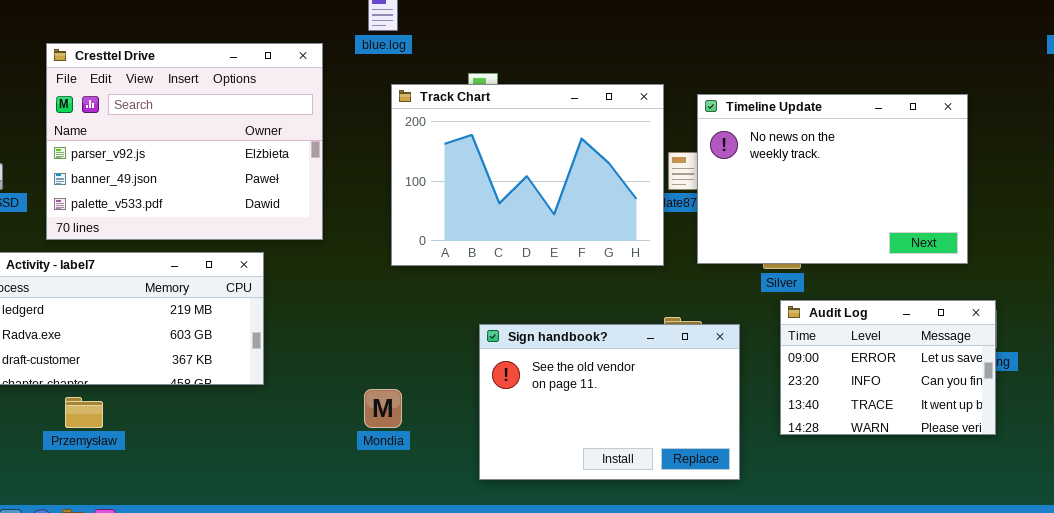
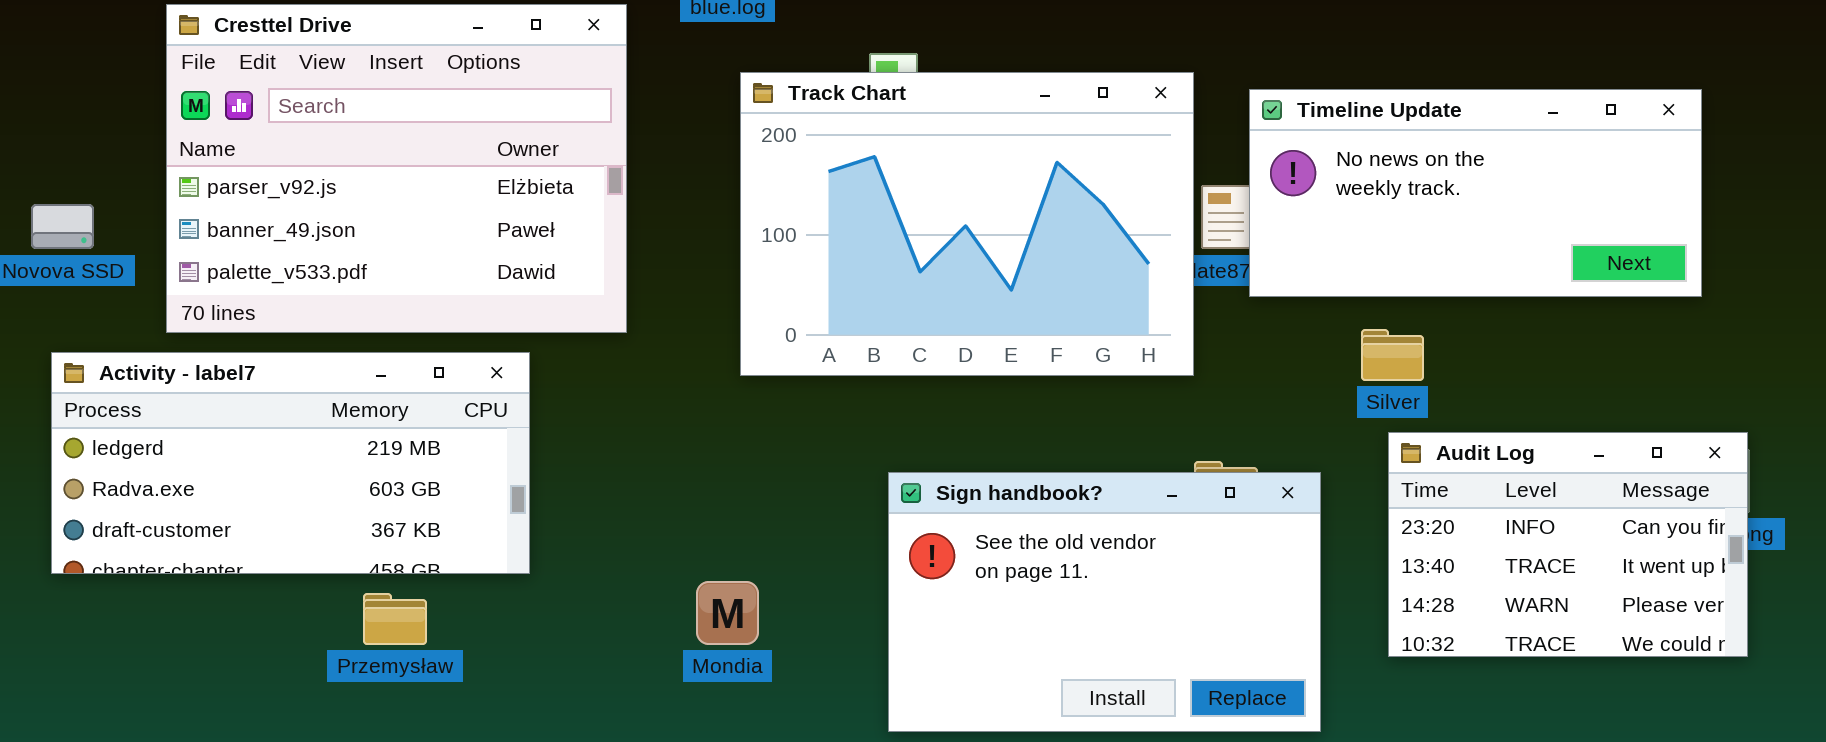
Timeline Update: [697,94,968,264] -> [1249,89,1702,297], resized
Audit Log: [780,300,996,435] -> [1388,432,1748,657], scrolled down 1 row
Przemysław: [65,397,103,428] -> [363,593,427,645], moved

